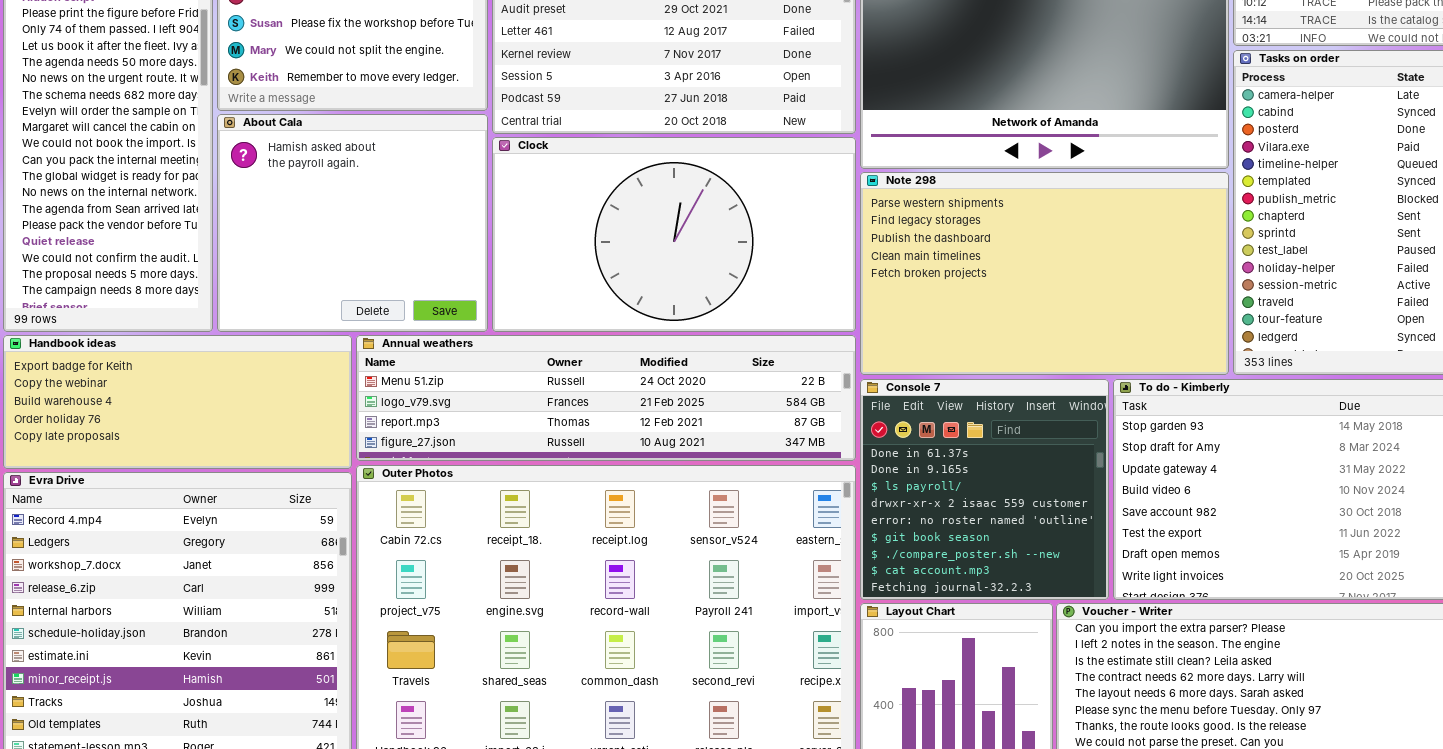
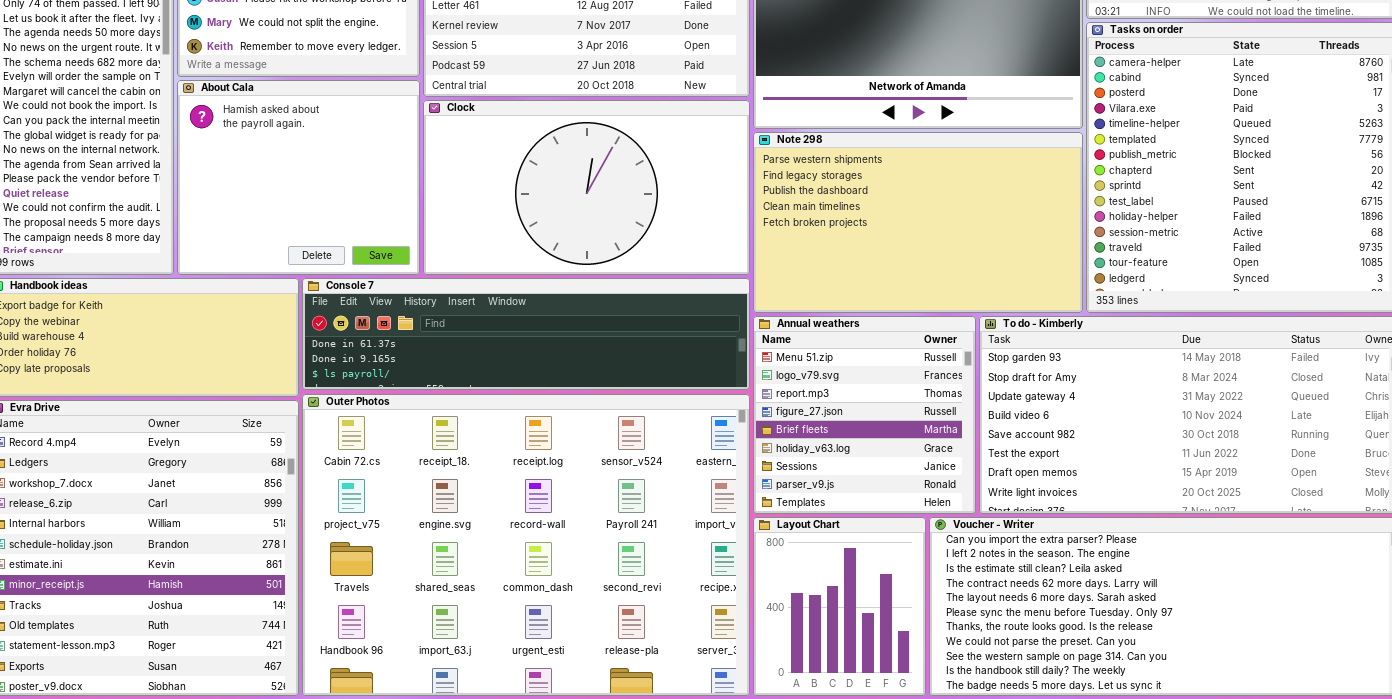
Annual weathers: [356,335,856,461] -> [753,316,976,514], moved, resized
Console 7: [860,379,1109,600] -> [302,278,750,390], moved, resized

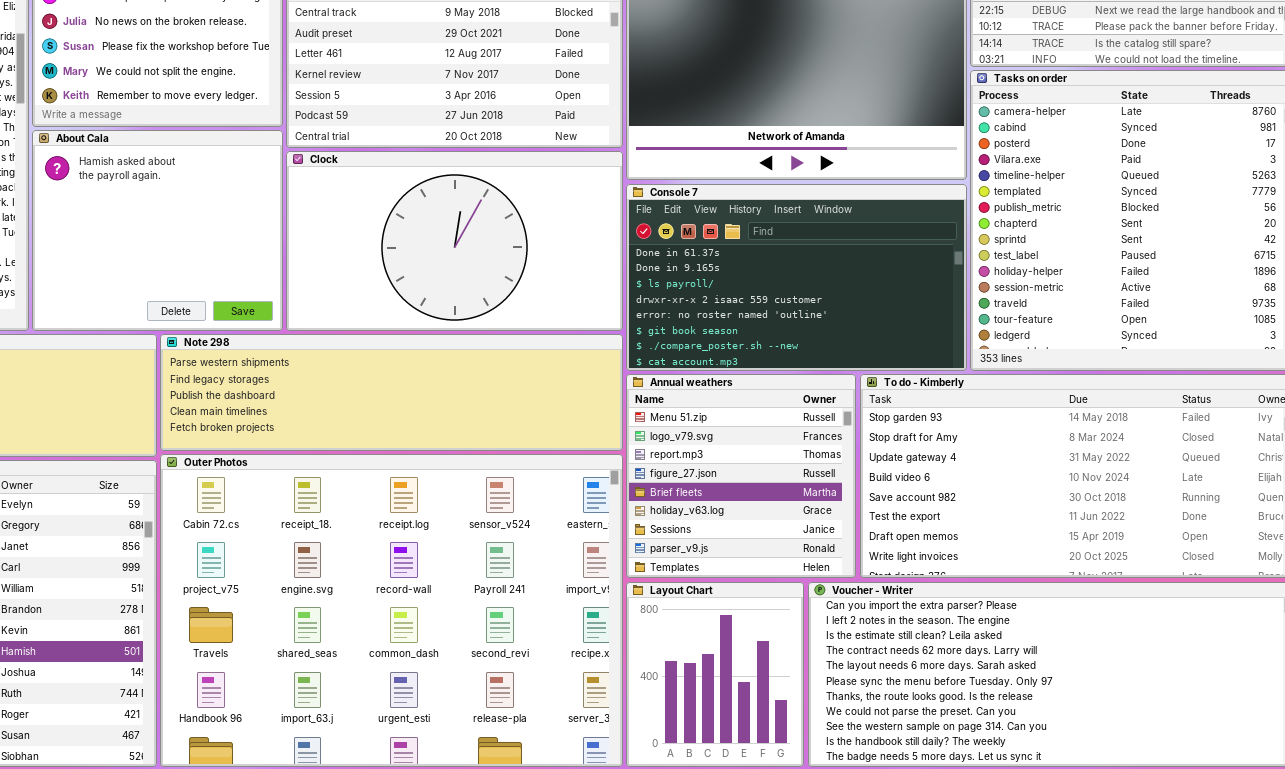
Note 298: [753,132,1083,313] -> [160,334,623,451], moved, resized
Console 7: [302,278,750,390] -> [626,184,967,371], moved, resized

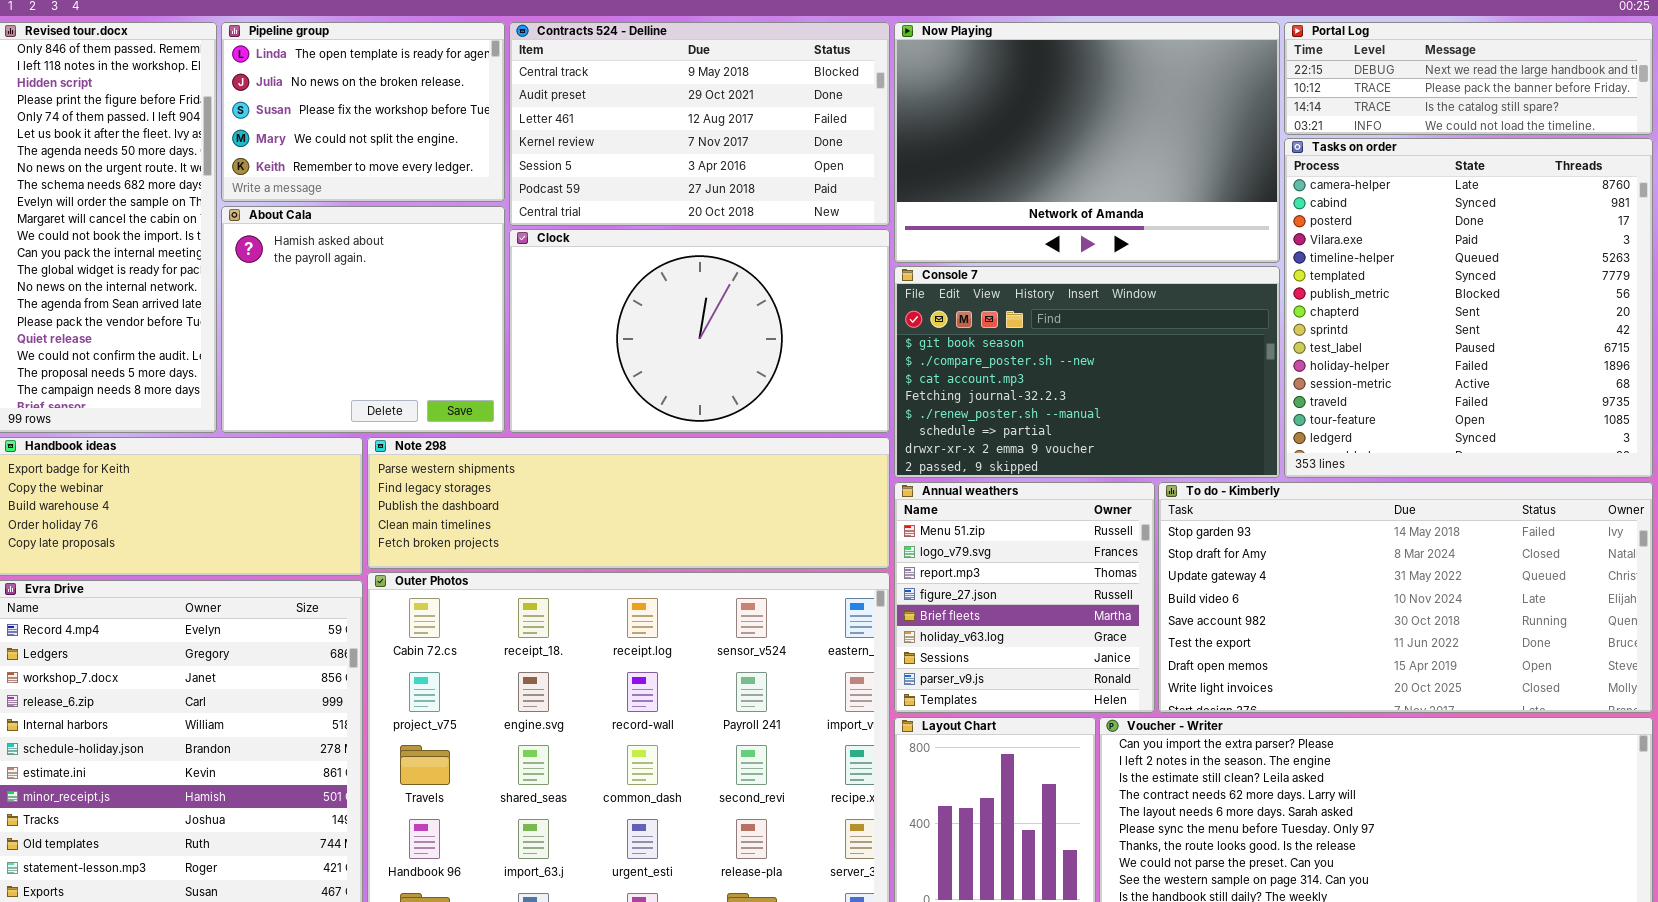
Console 7: [626,184,967,371] -> [894,266,1280,478], scrolled down 5 rows

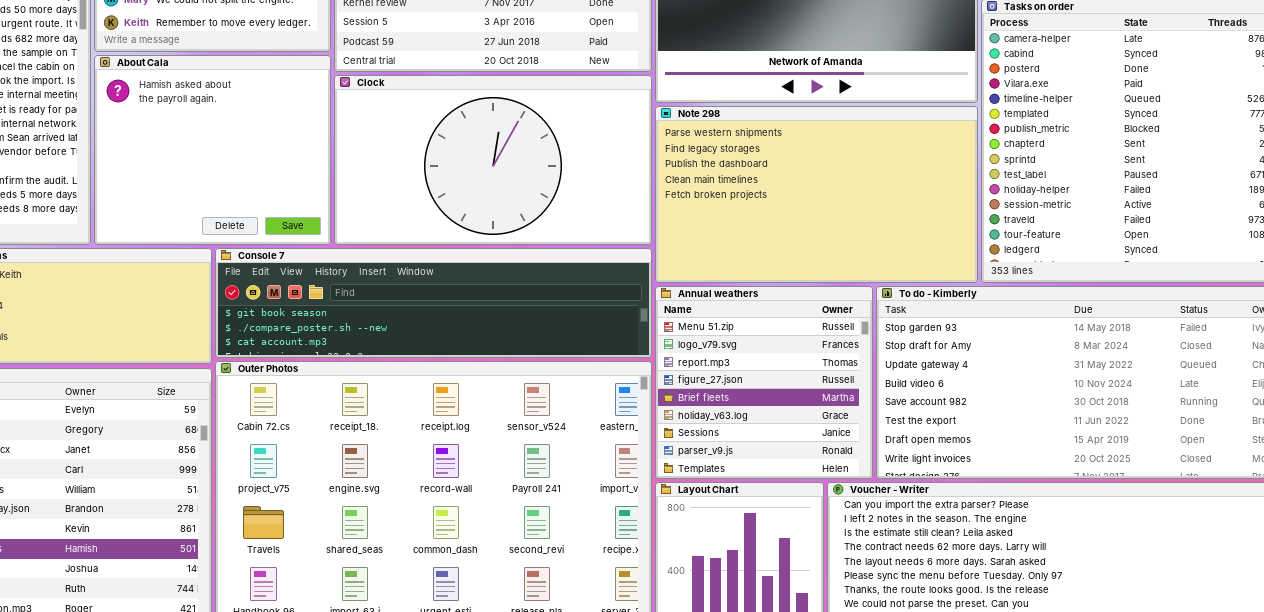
Console 7: [894,266,1280,478] -> [215,248,652,358], moved, resized
Note 298: [367,437,890,569] -> [655,106,978,283], moved, resized

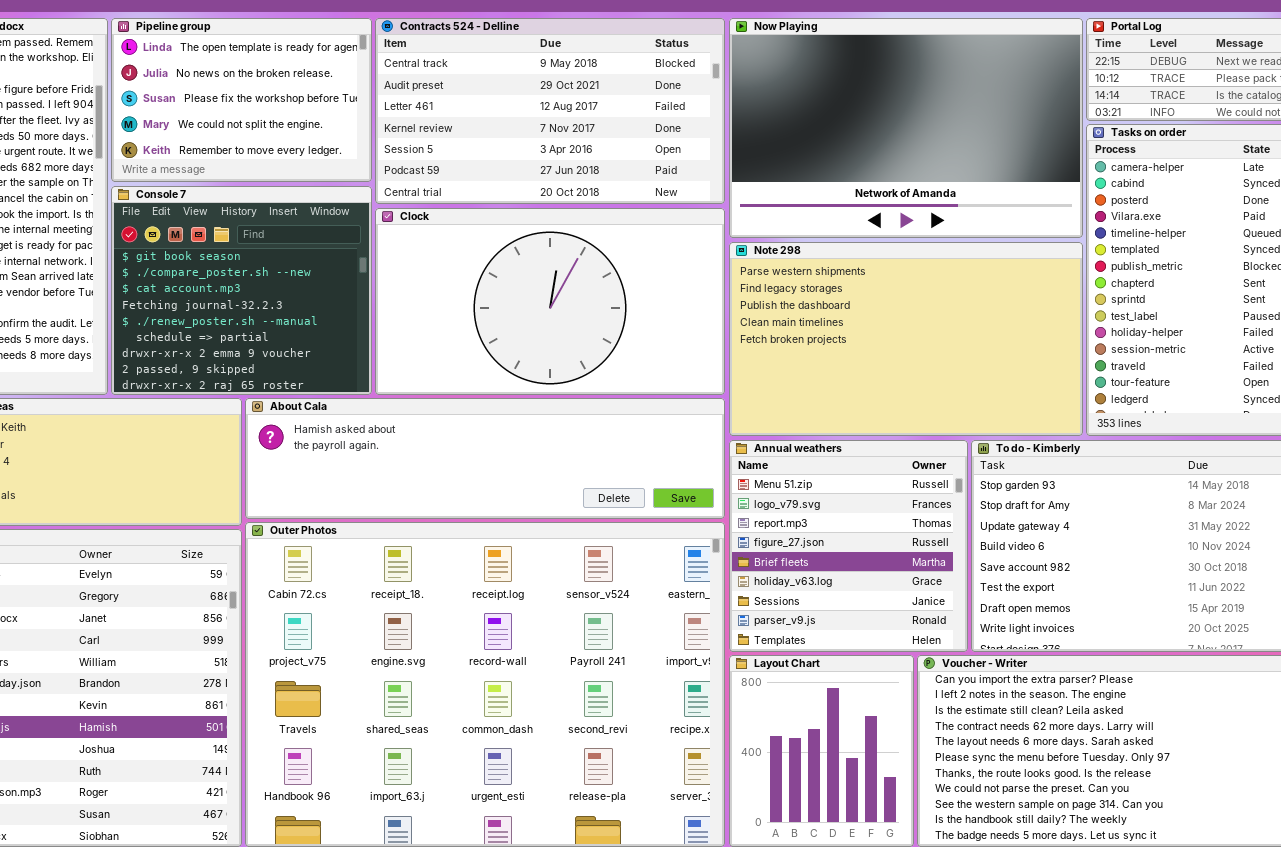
About Cala: [94,55,331,245] -> [245,398,725,519], moved, resized
Console 7: [215,248,652,358] -> [111,186,372,395], moved, resized

